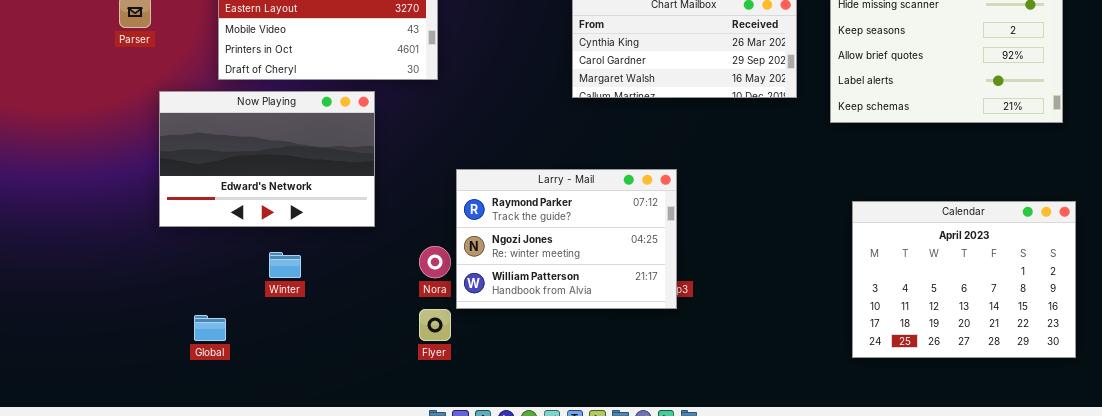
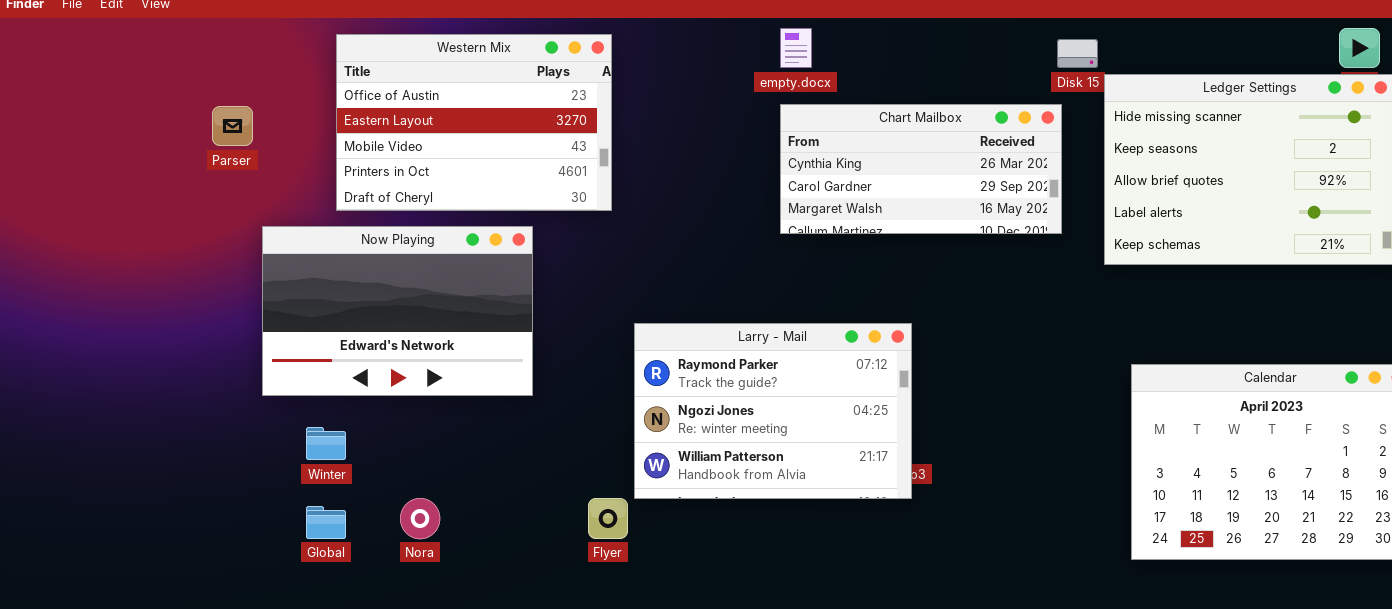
Nora: [419,246,451,278] -> [400,498,440,539], moved
Winter: [269,252,301,278] -> [306,427,346,460], moved

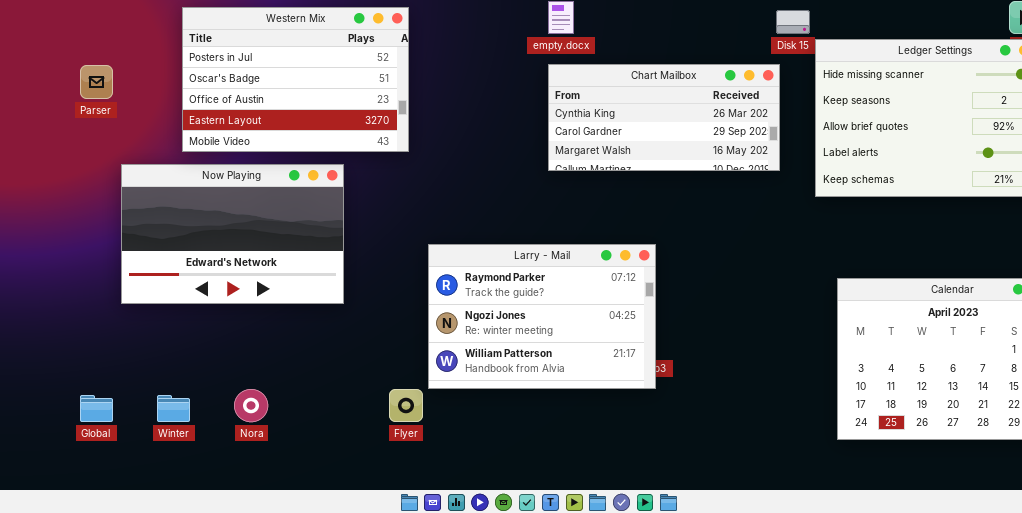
Western Mix: [336,34,612,211] -> [182,7,409,152], scrolled up 2 rows
Winter: [306,427,346,460] -> [157,395,190,422], moved
Global: [306,506,346,539] -> [80,395,113,422], moved

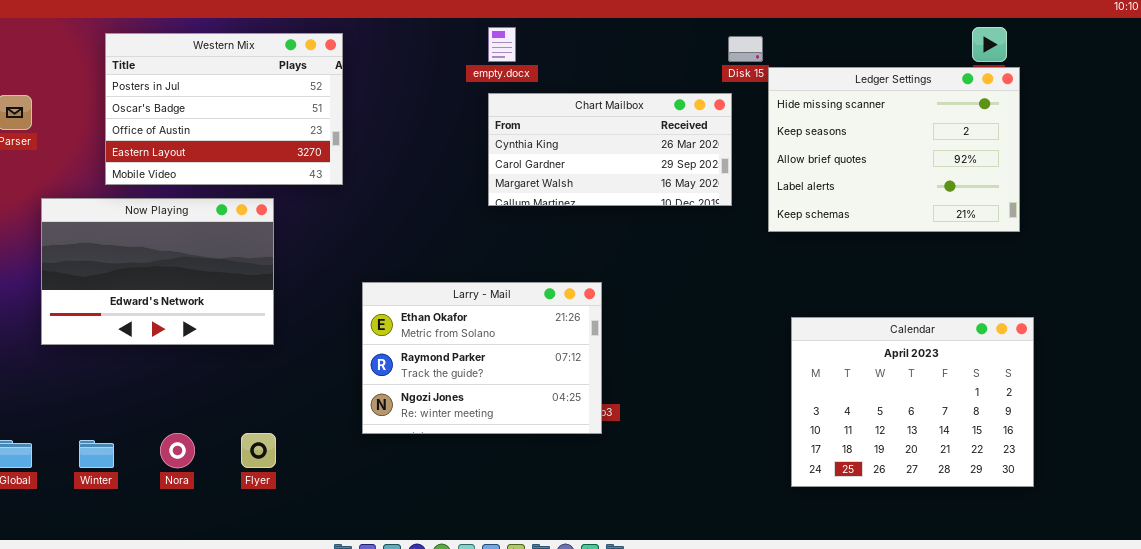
Larry - Mail: [428,244,656,389] -> [362,282,602,434], scrolled up 1 row
Flyer: [389,389,423,422] -> [241,433,276,468], moved

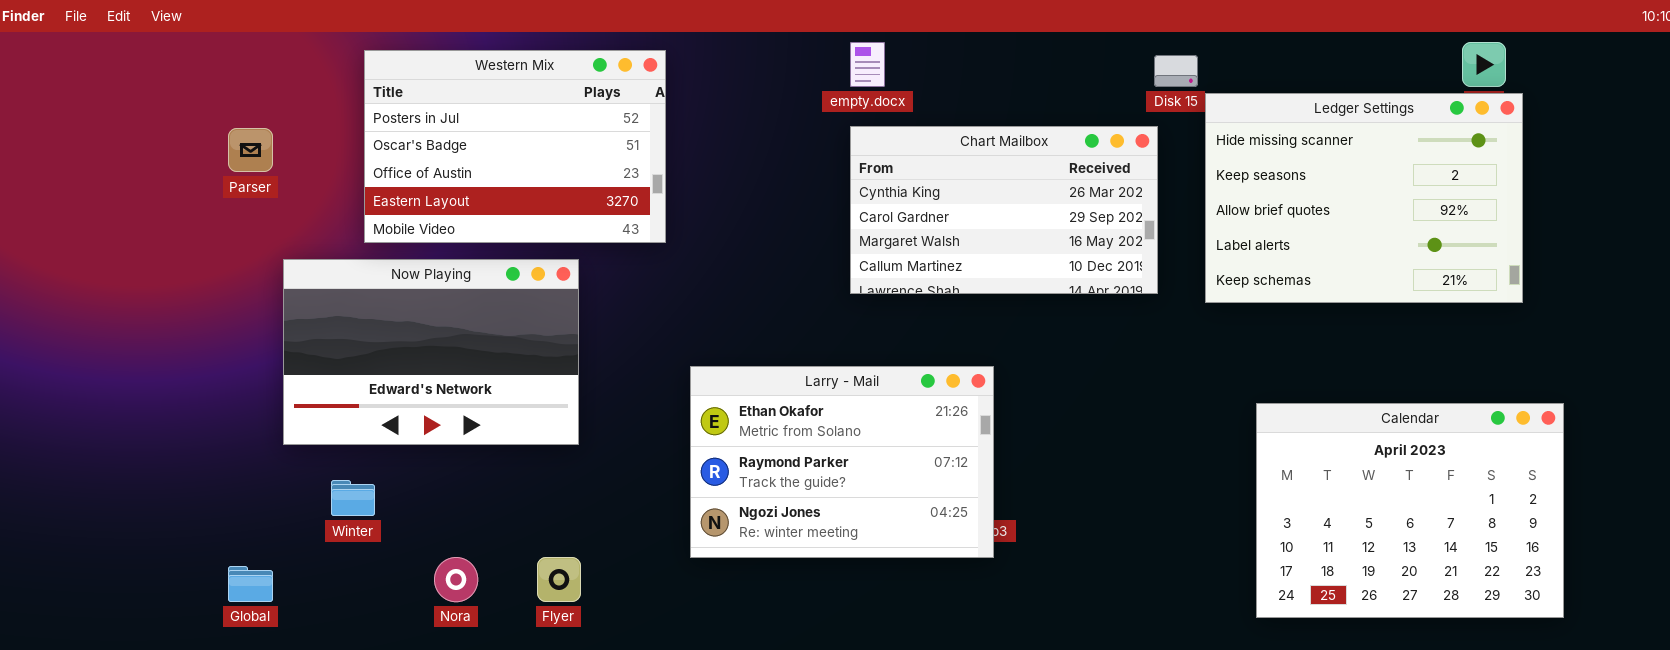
Chart Mailbox: [488,93,732,206] -> [850,126,1158,294], resized
Calendar: [791,317,1034,487] -> [1256,403,1564,618], moved
Winter: [79,440,114,468] -> [331,480,375,516], moved

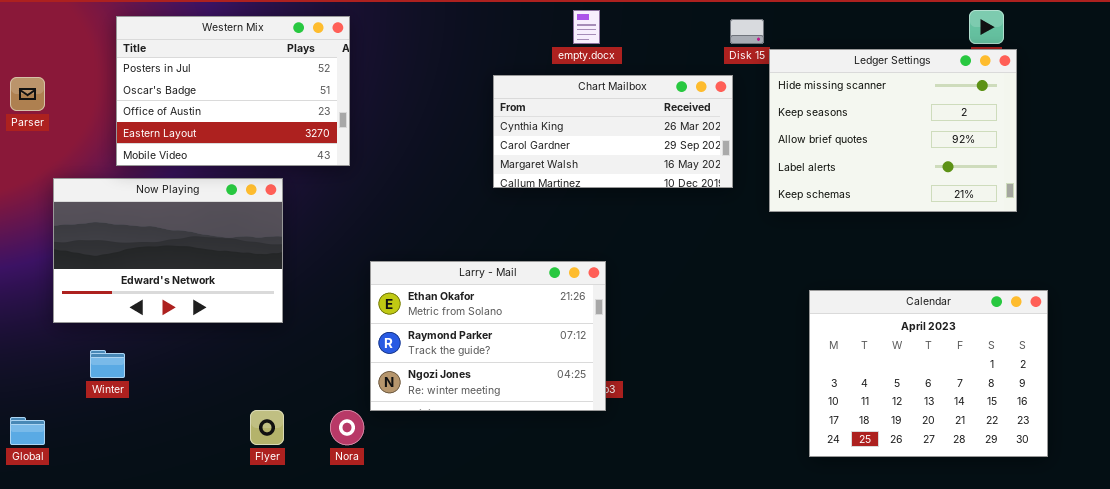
empty.docx: [850,42,885,87] -> [573,10,600,44], moved
Chart Mailbox: [850,126,1158,294] -> [493,75,733,188], resized
Nora: [434,557,478,602] -> [330,410,364,445], moved

